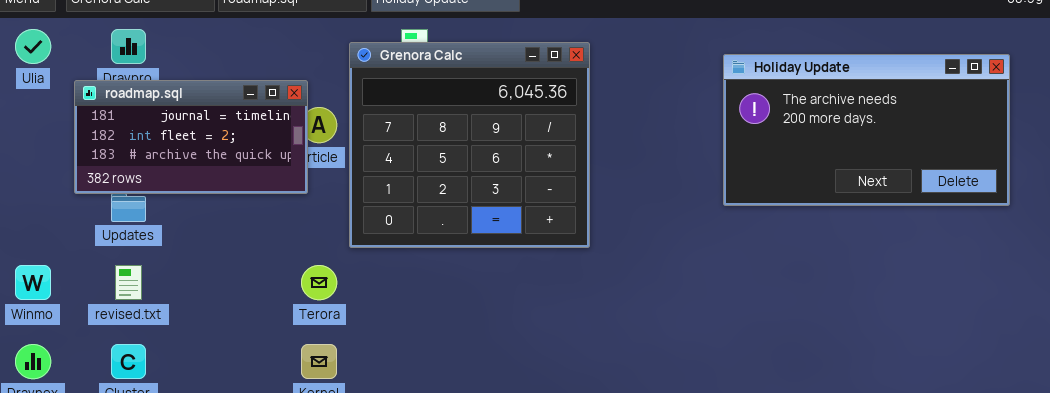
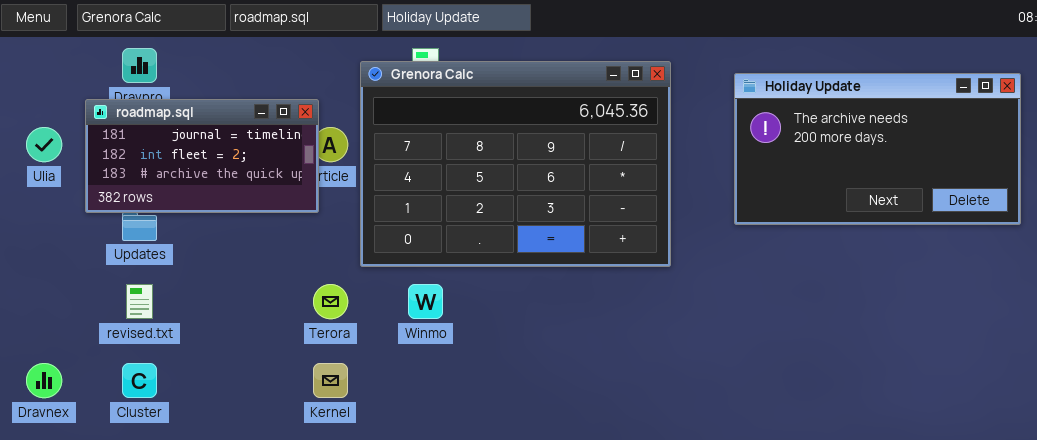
Ulia: [15,29,51,64] -> [26,127,62,162], moved
Grenora Calc: [349,42,590,248] -> [360,61,671,267], resized
Winmo: [15,265,51,300] -> [408,284,443,319], moved

